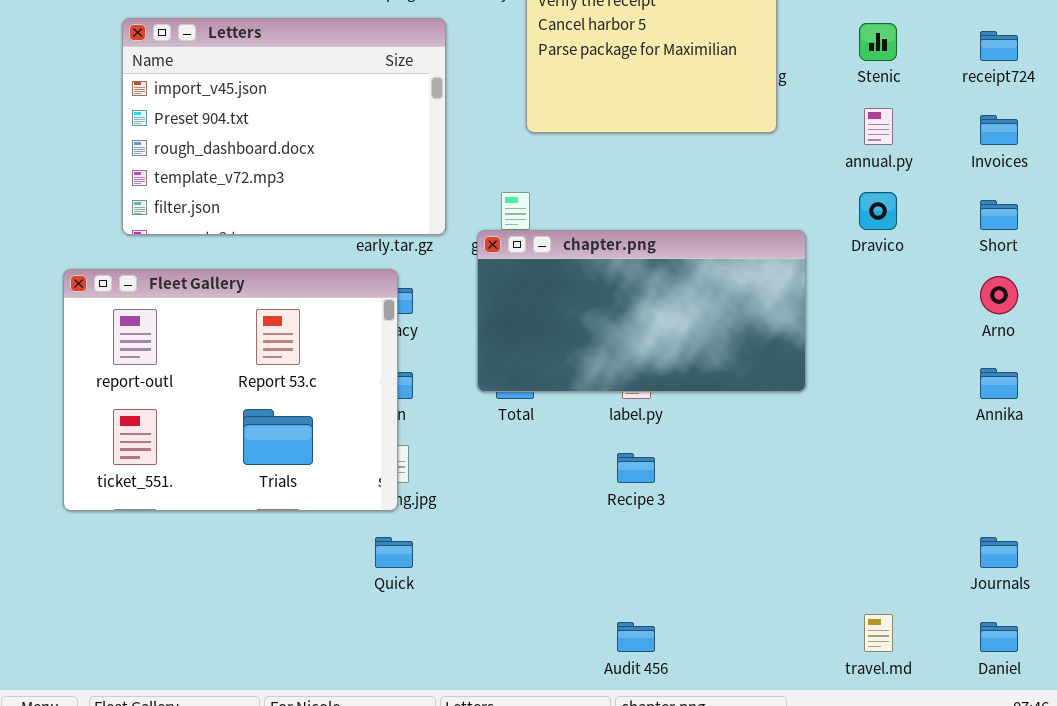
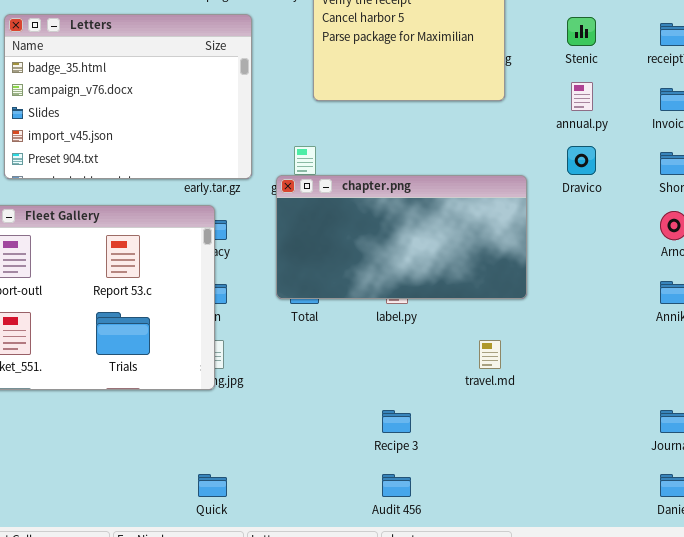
Letters: [122,18,446,235] -> [4,14,252,179], scrolled up 3 rows
Recipe 3: [617,453,655,483] -> [382,410,411,433], moved
Quick: [375,537,413,568] -> [198,474,227,497], moved
travel.md: [864,614,893,652] -> [479,340,501,369], moved

